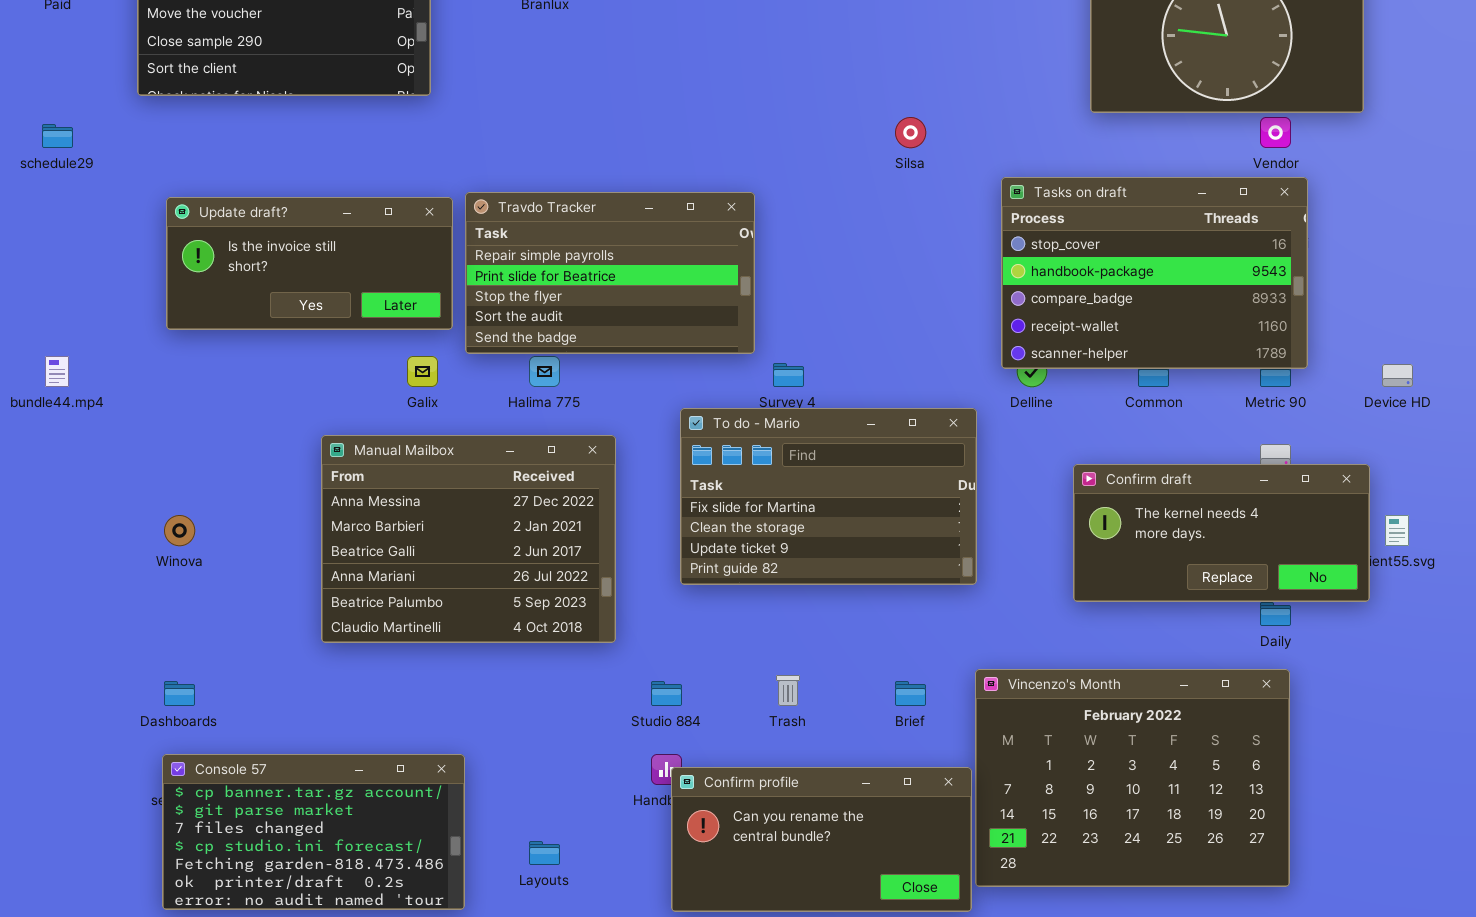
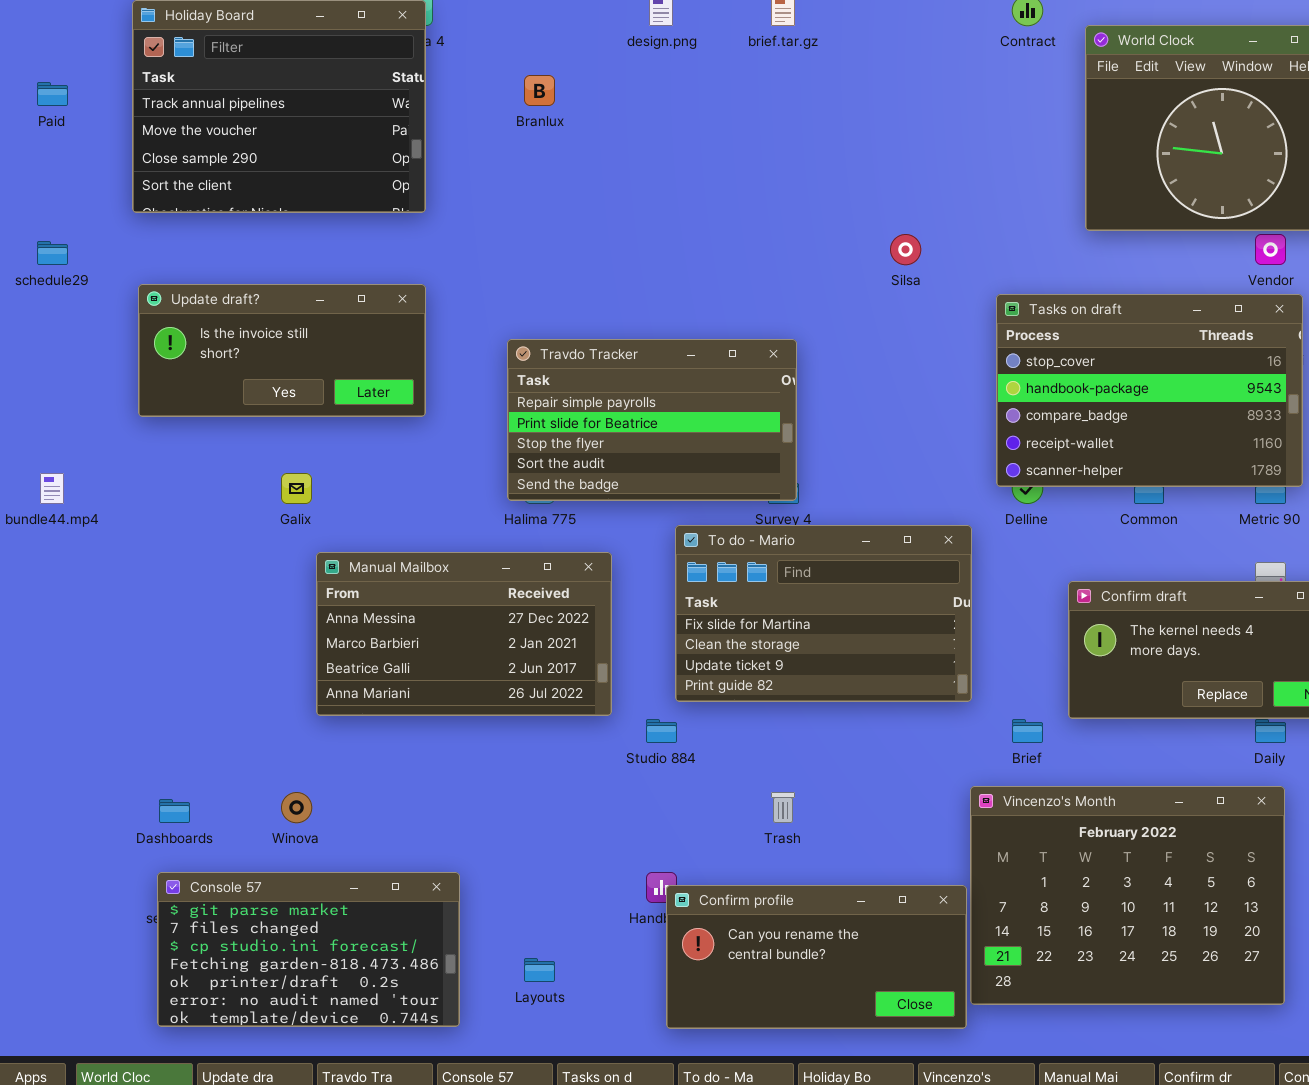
Travdo Tracker: [465,192,755,354] -> [507,339,797,501], moved
Update draft?: [166,197,453,330] -> [138,284,426,417], moved
Galix: [407,356,438,387] -> [281,473,312,504], moved
Manual Mailbox: [321,435,616,643] -> [316,552,612,716], resized
Winova: [164,515,195,546] -> [281,792,312,823], moved
Studio 884: [651,681,682,706] -> [646,719,677,743], moved
Brief: [895,681,926,706] -> [1012,719,1043,743], moved
Console 57: [162,754,465,910] -> [157,872,460,1027], scrolled down 1 row

